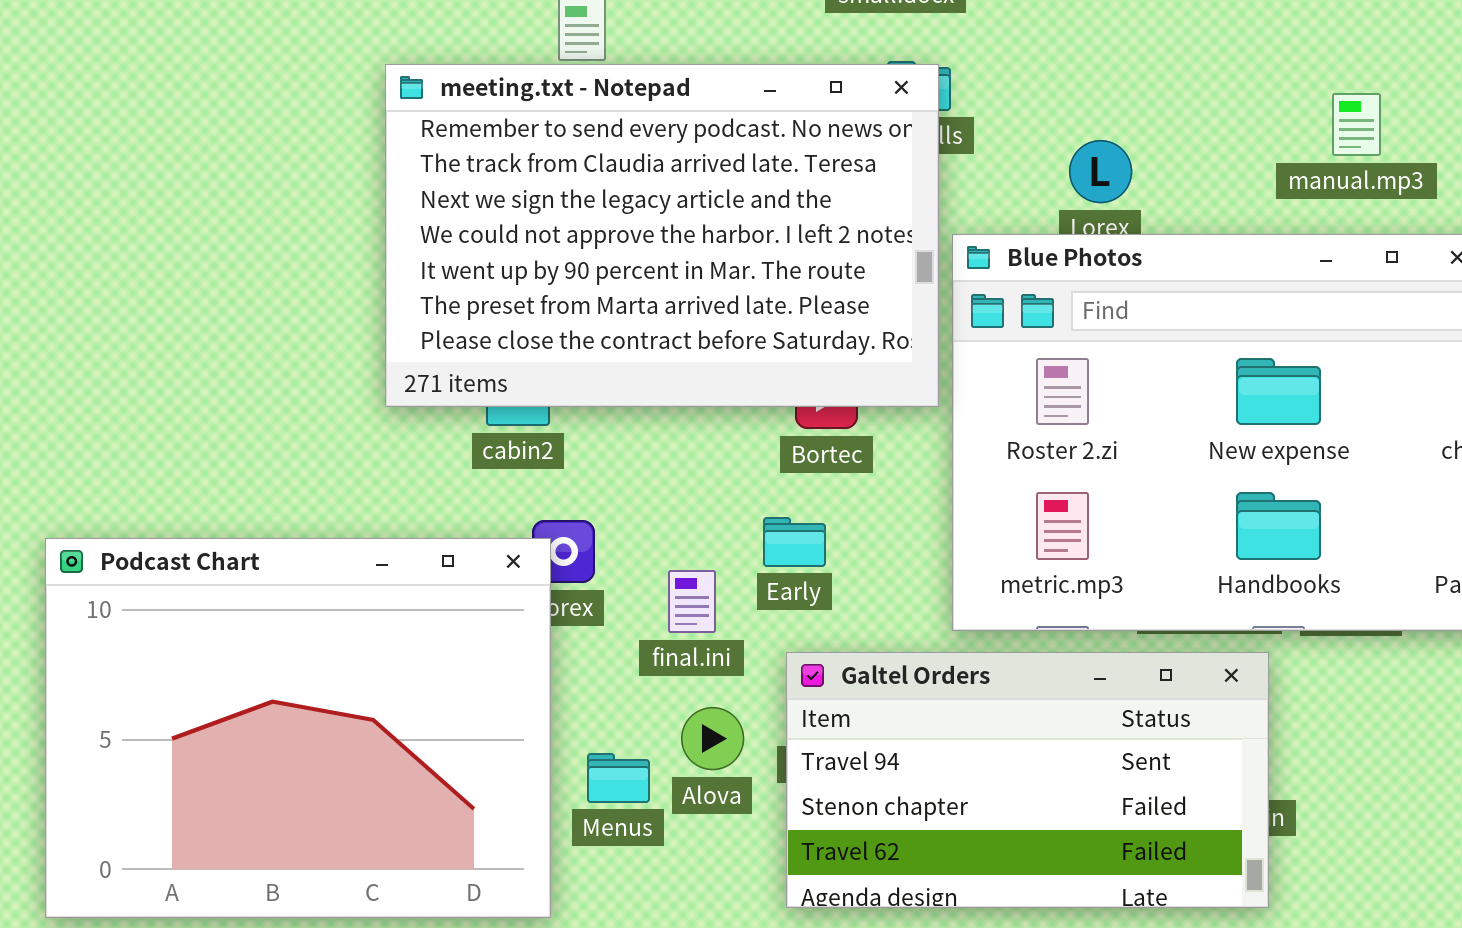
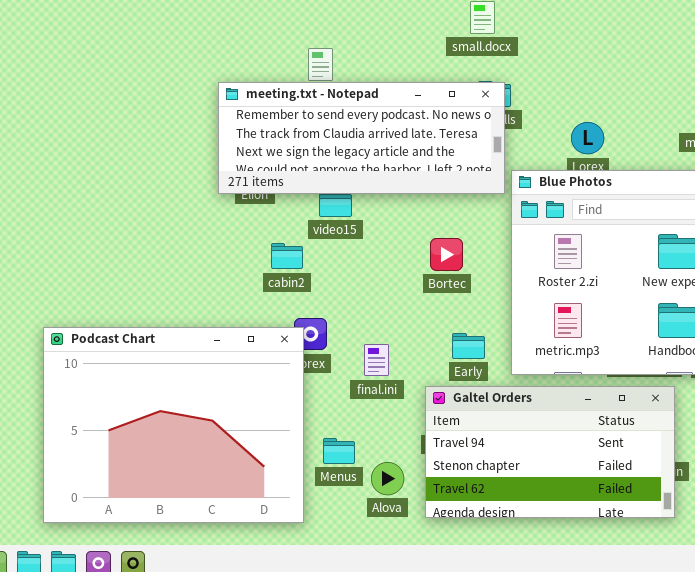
meeting.txt - Notepad: [385,64,939,407] -> [218,82,505,194], resized
Early: [763,517,826,567] -> [452,333,485,359], moved
Alova: [681,707,744,770] -> [371,462,404,495], moved

